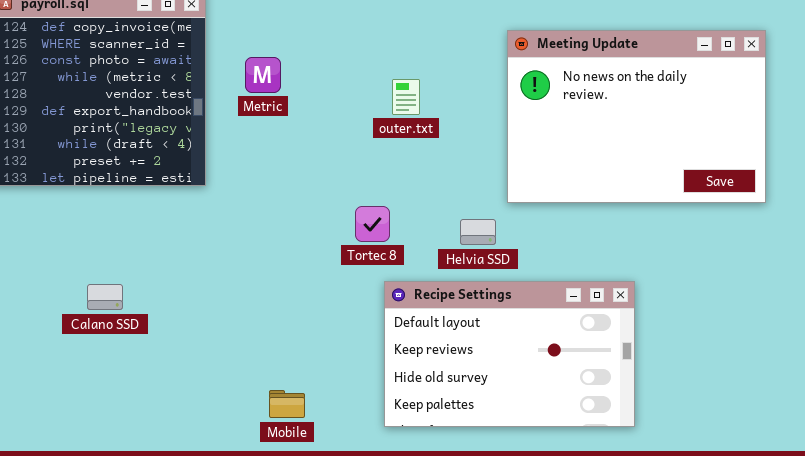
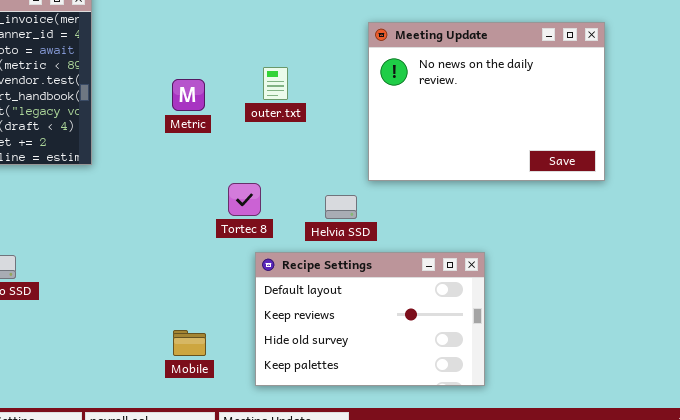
Metric: [245,57,281,93] -> [172,79,205,111], moved
Mobile: [269,390,305,418] -> [173,330,206,356], moved

